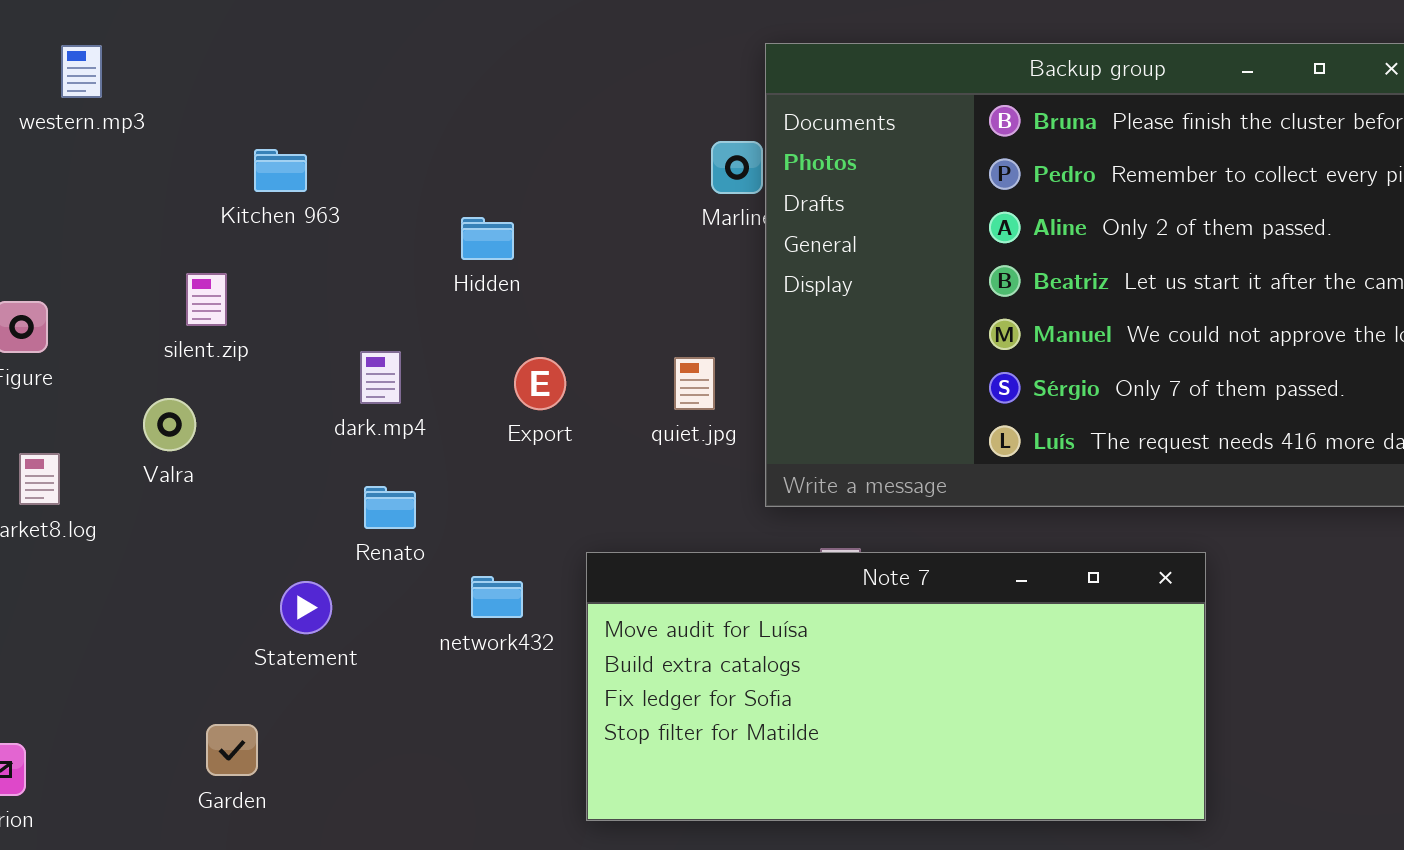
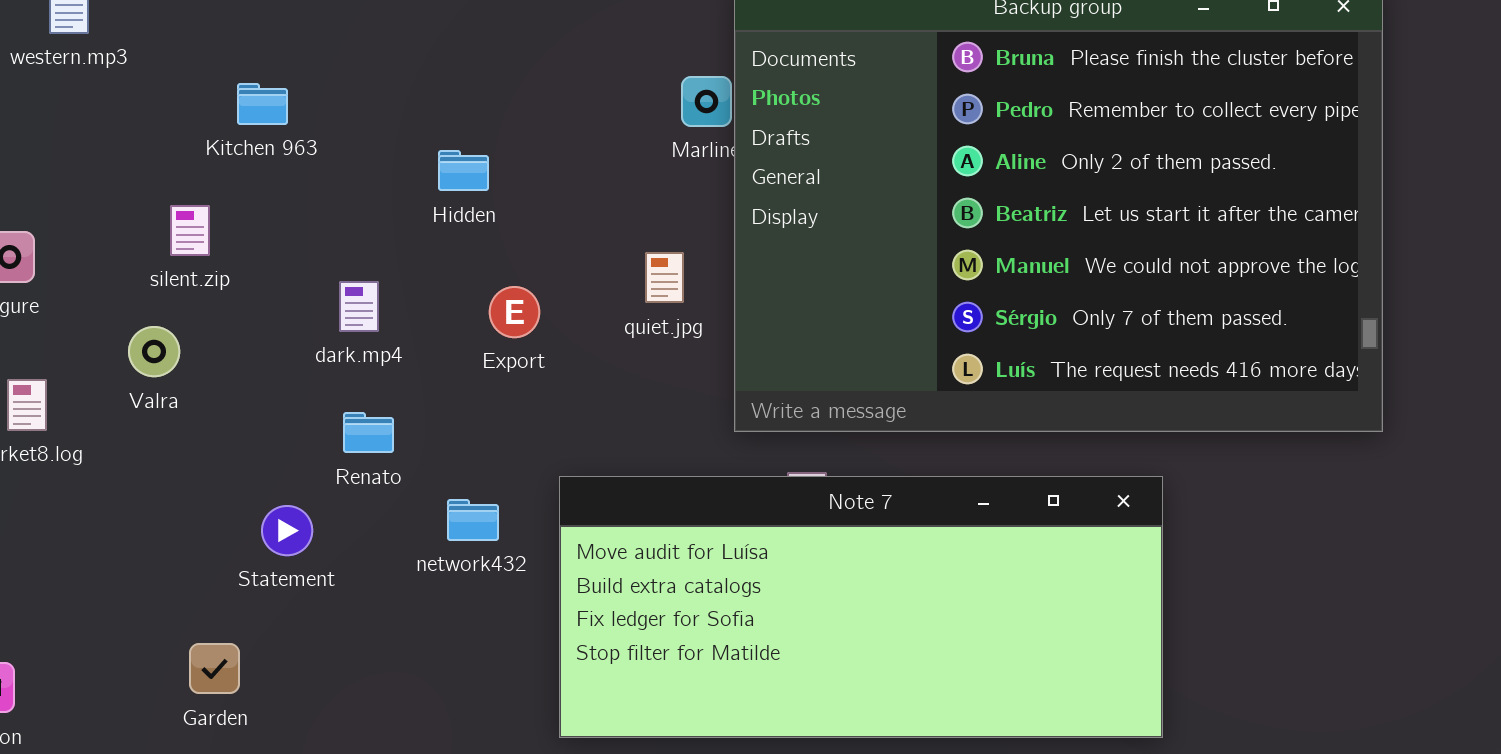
quiet.jpg: [674,357,715,410] -> [645,252,684,303], moved

